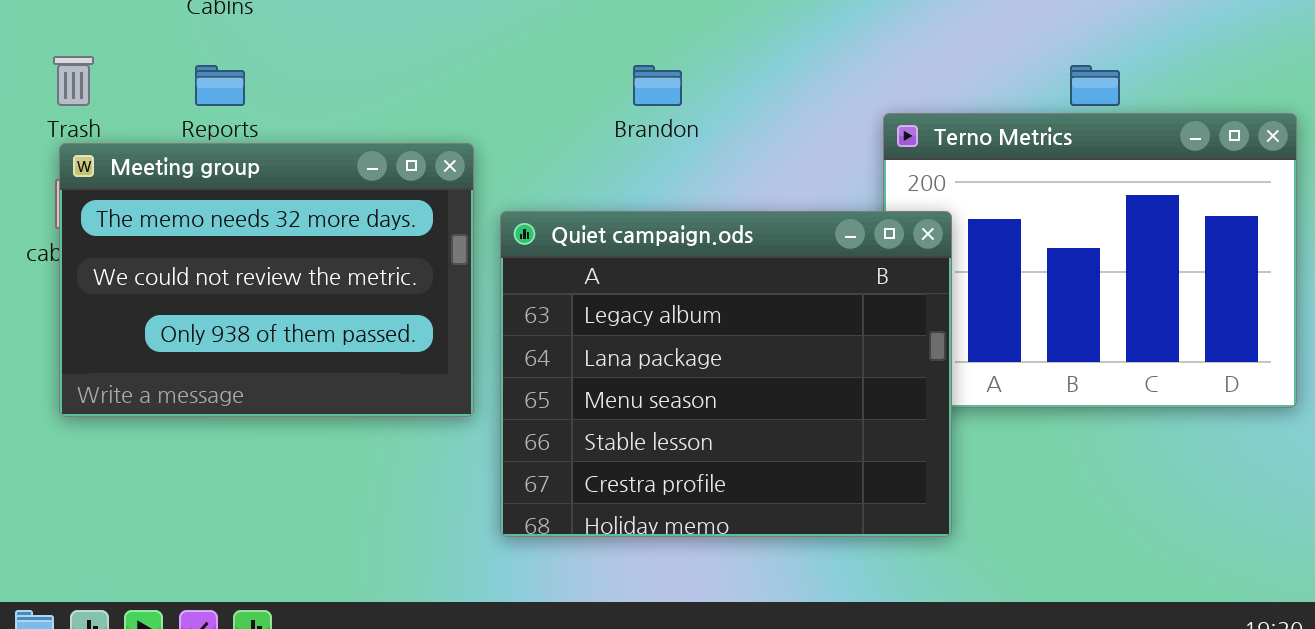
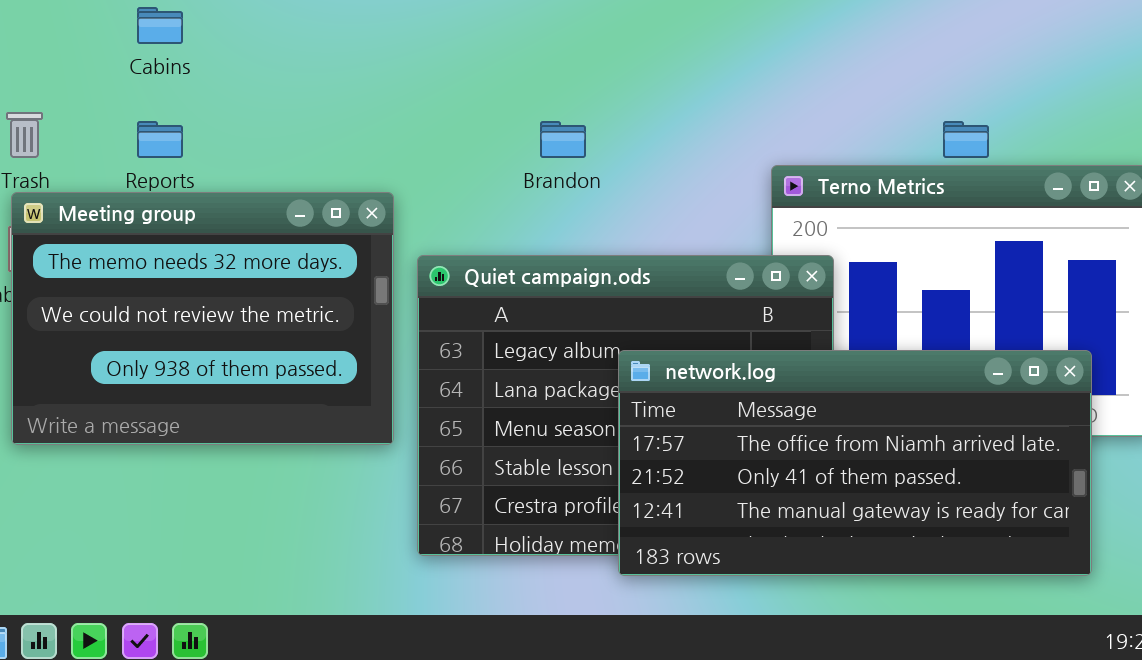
network.log: none -> [618,350,1092,576], opened

